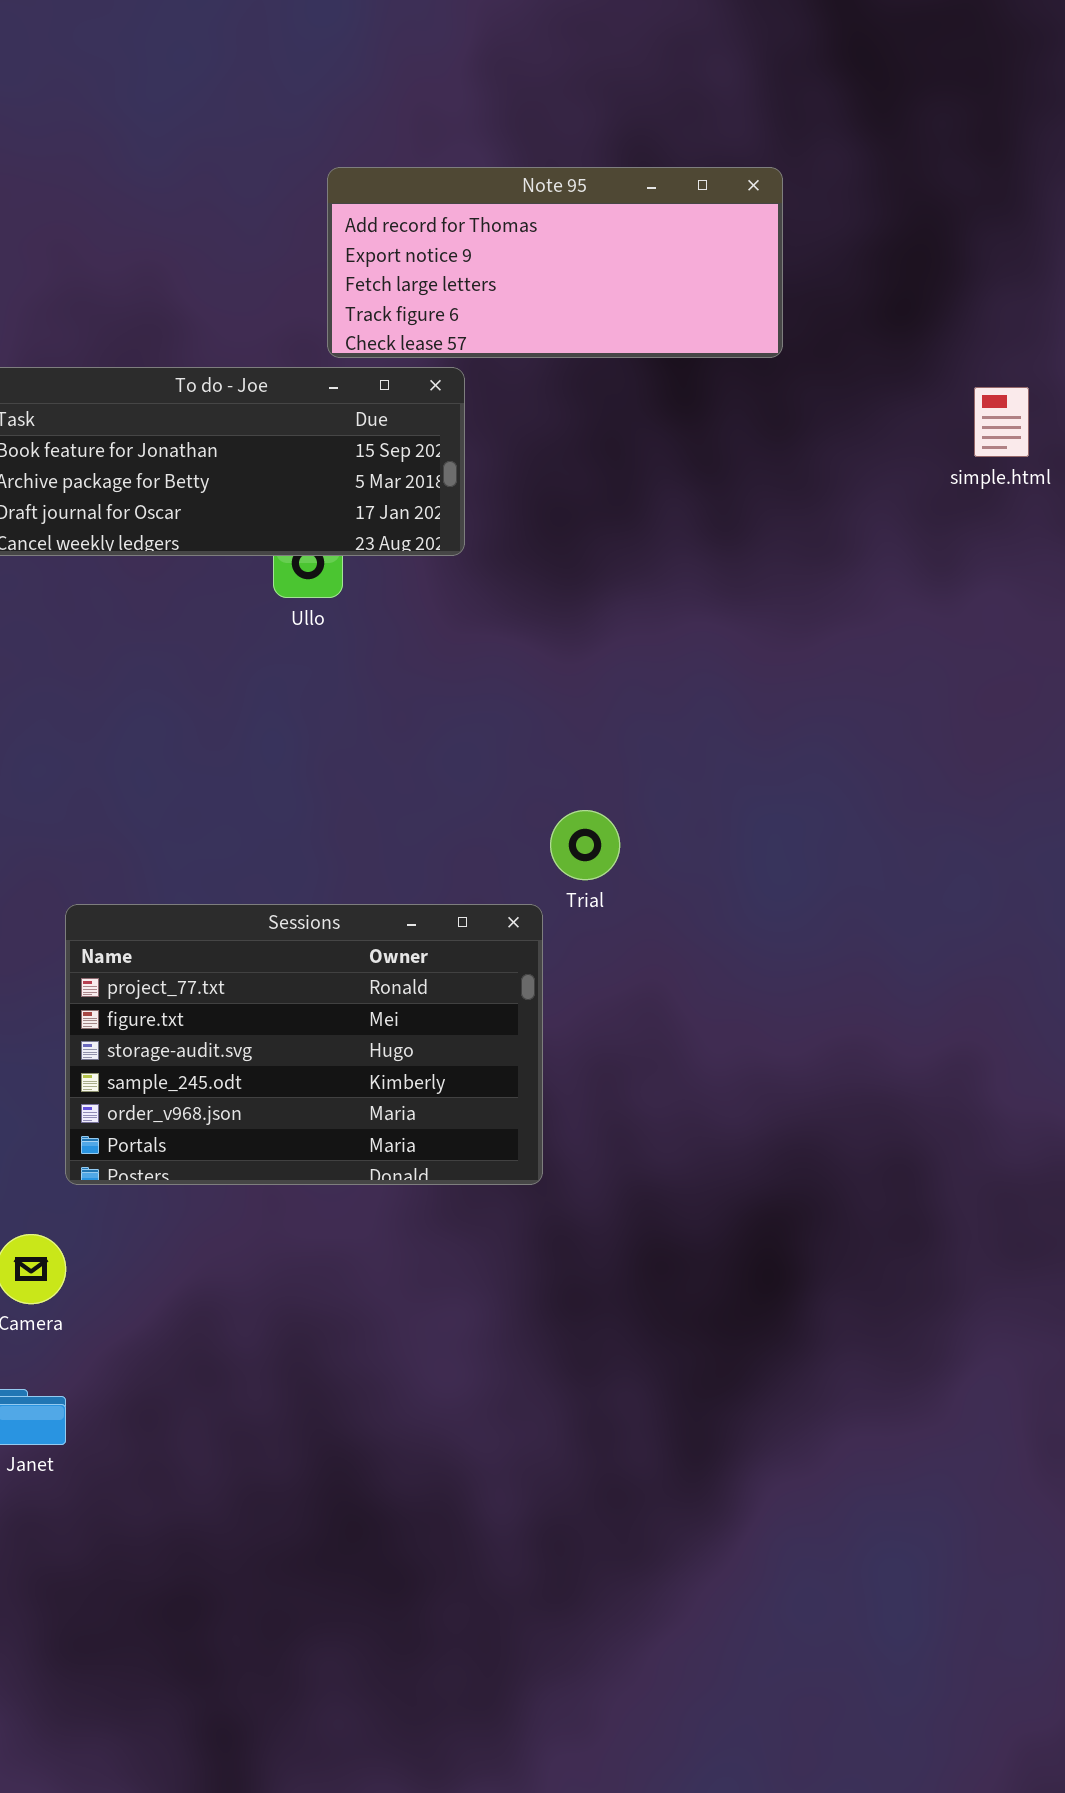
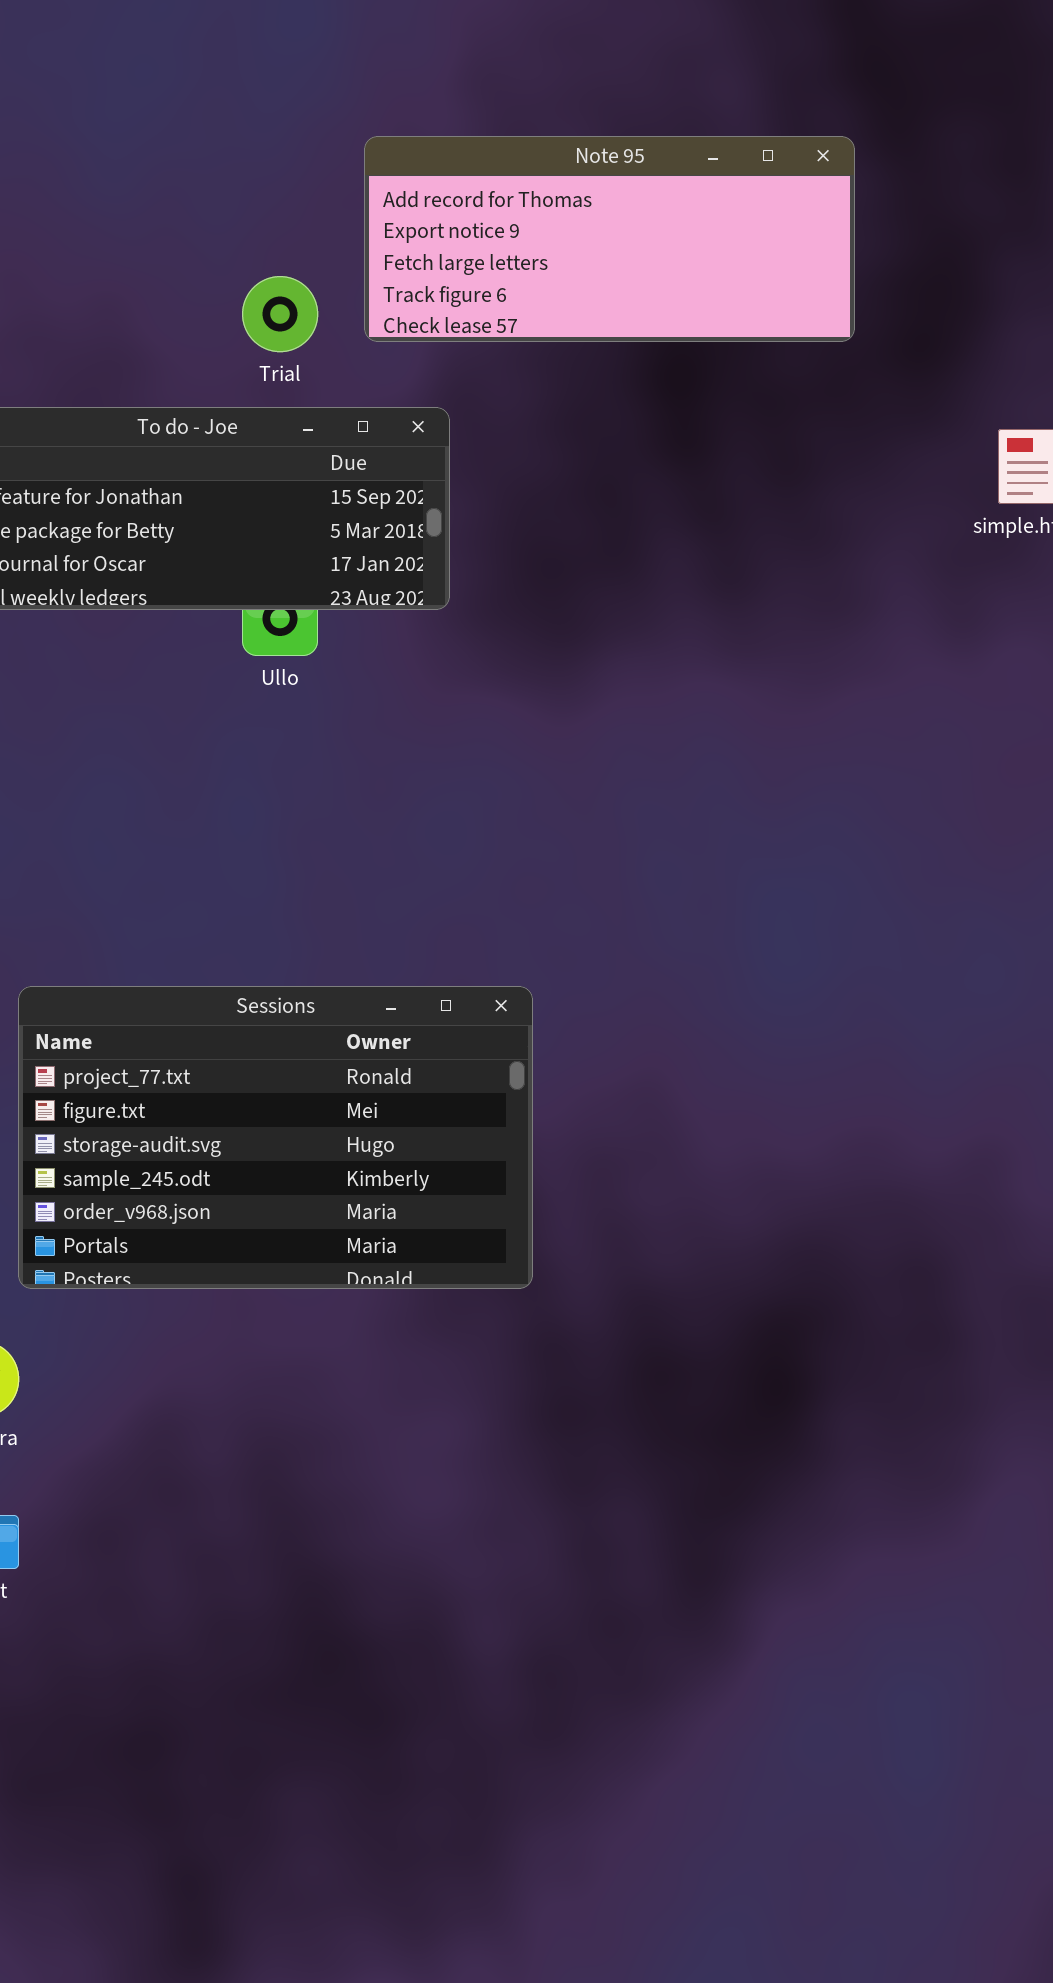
Note 95: [327,167,783,358] -> [364,136,855,342], moved
Trial: [550,810,620,880] -> [242,276,318,352], moved

